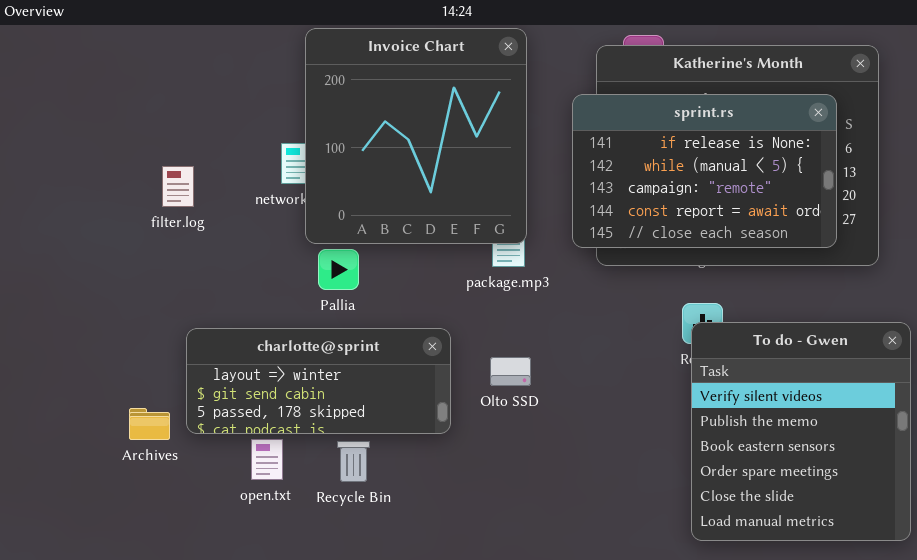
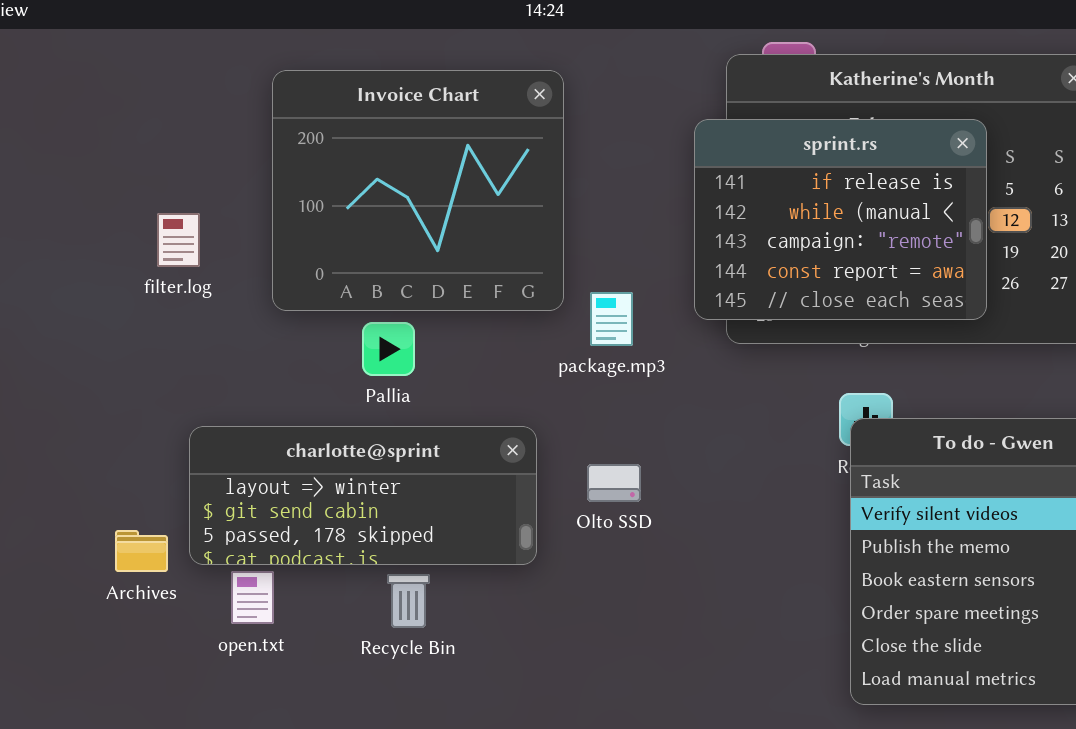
Invoice Chart: [305,28,527,244] -> [272,70,564,311], moved, resized
sprint.rs: [572,94,837,248] -> [694,119,987,320], resized
open.txt: [251,439,283,480] -> [231,571,274,624], moved

